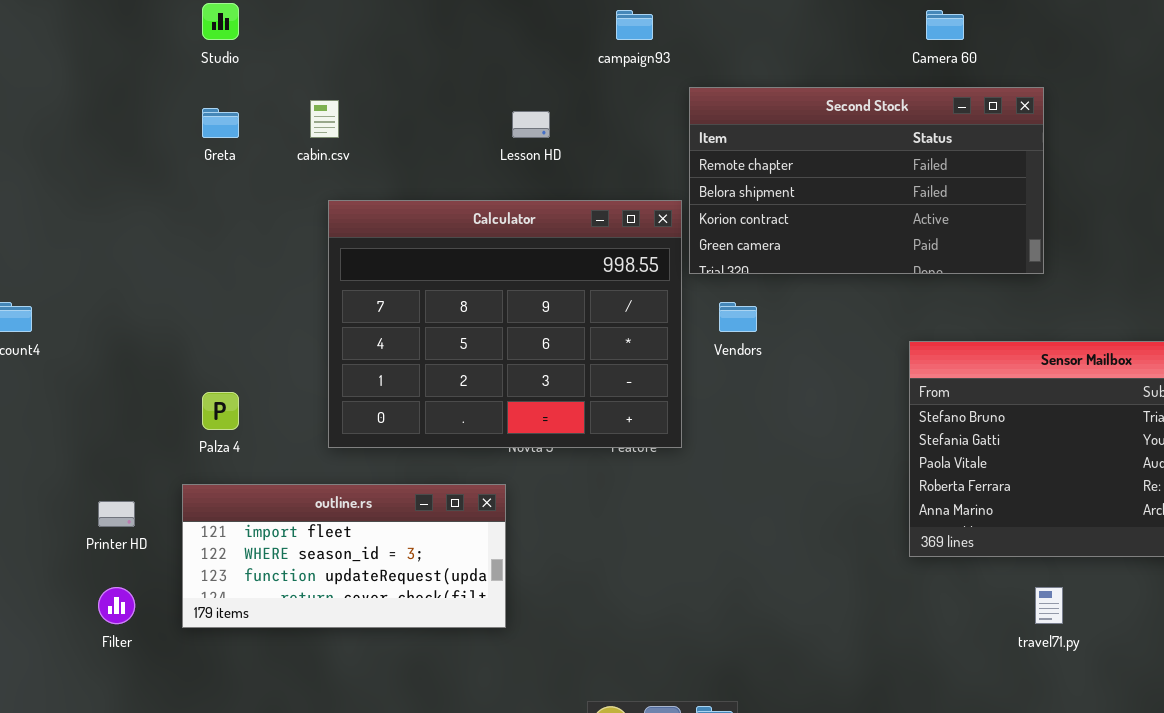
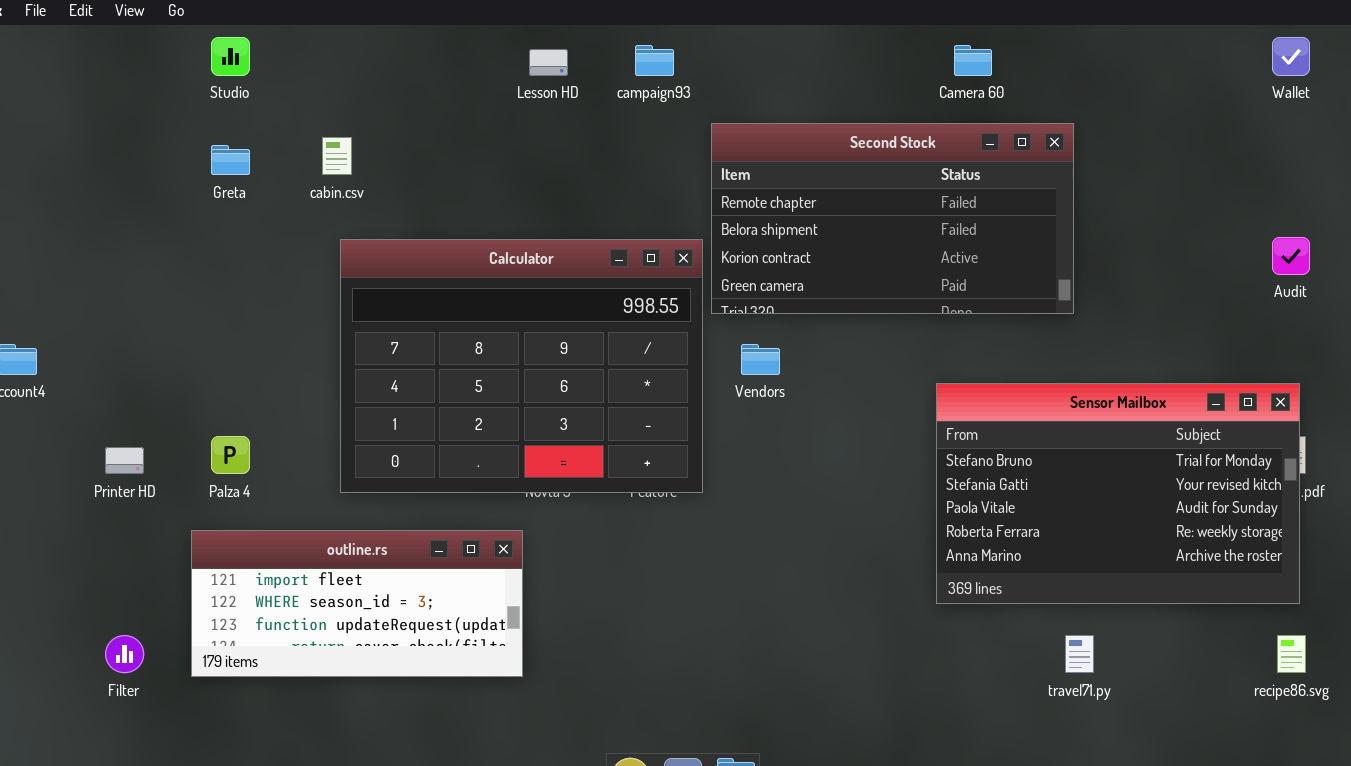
Lesson HD: [512,111,550,138] -> [529,49,568,76], moved
Printer HD: [98,501,135,527] -> [105,447,144,474], moved

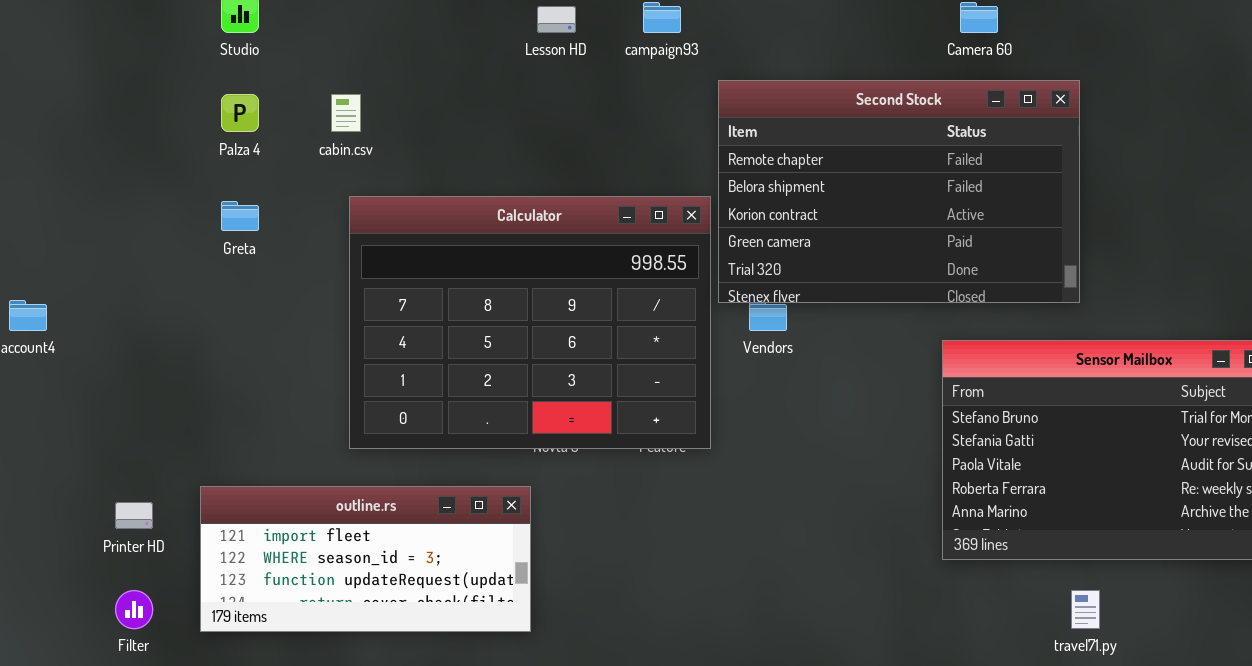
Second Stock: [711,123,1074,314] -> [718,80,1080,303], resized
Greta: [211,145,250,175] -> [221,201,259,231], moved
Palza 4: [211,436,250,474] -> [221,94,259,132], moved
Printer HD: [105,447,144,474] -> [115,502,153,529], moved

